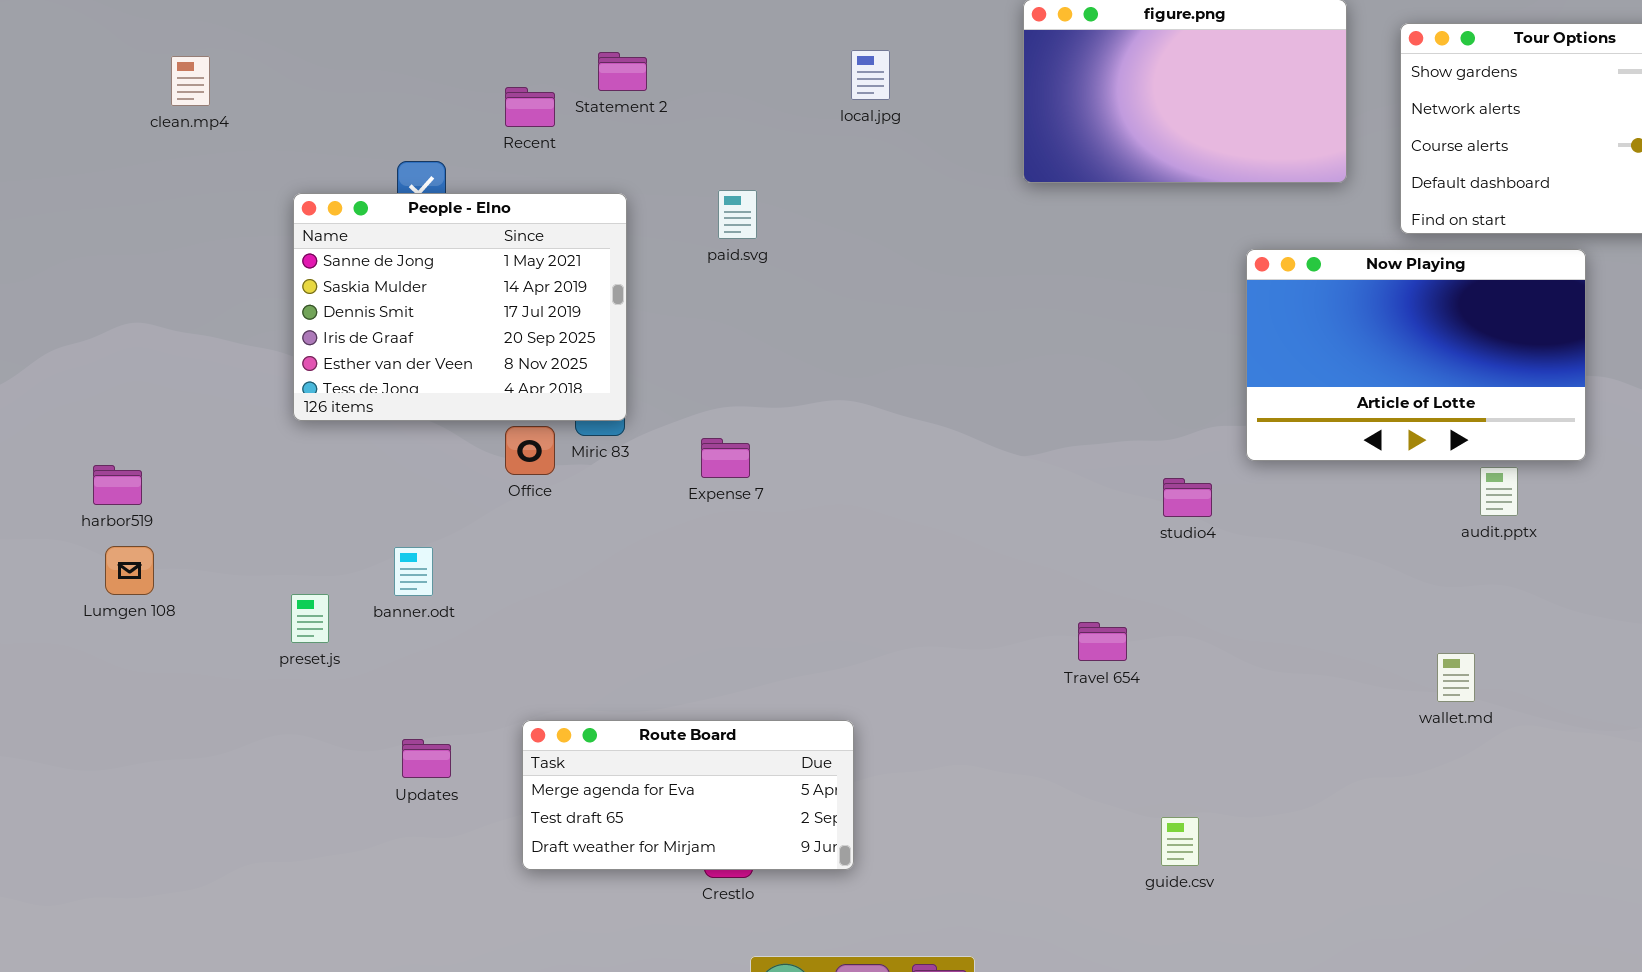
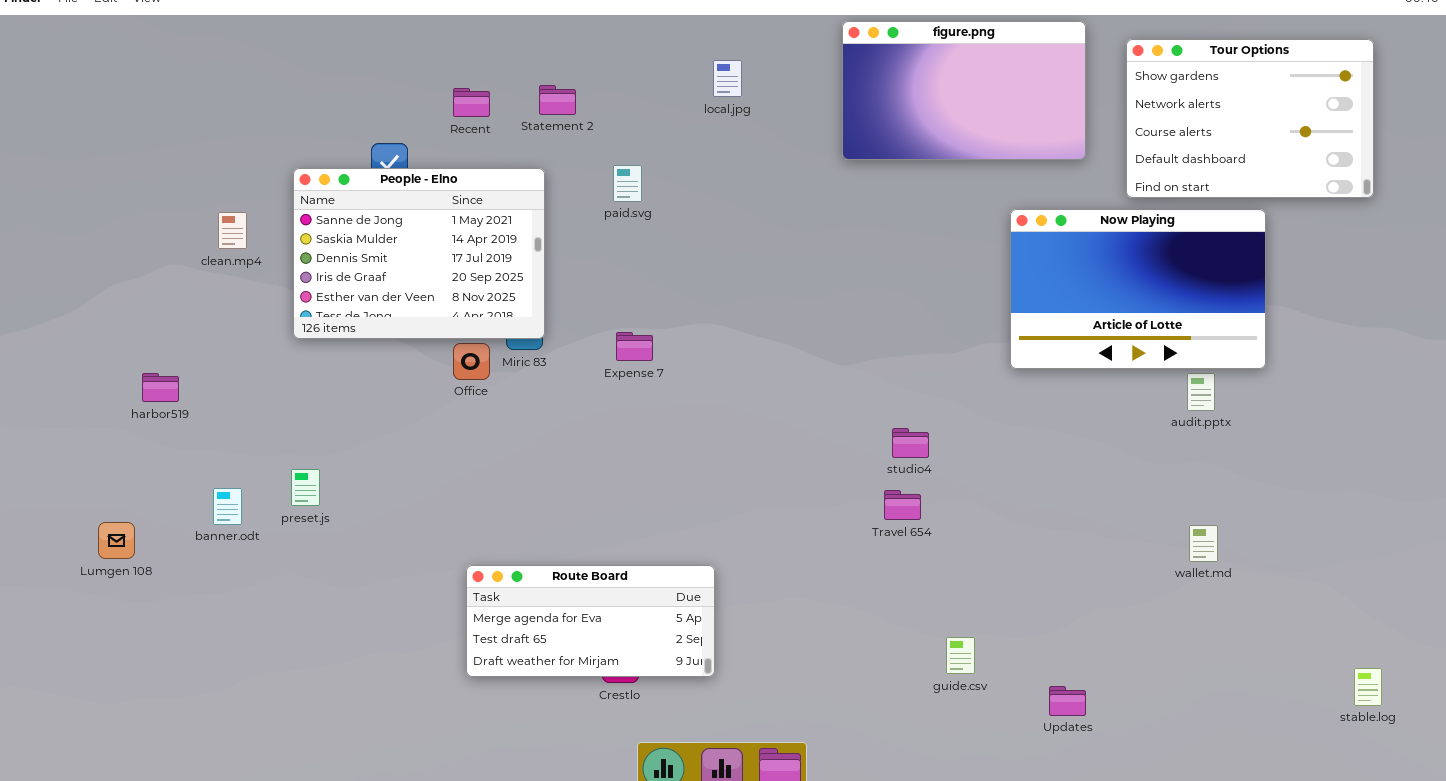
Statement 2: [598,52,647,91] -> [539,85,576,115], moved
clean.mp4: [171,56,210,106] -> [218,212,247,249], moved
Expense 7: [701,438,750,478] -> [616,332,653,361], moved
studio4: [1163,478,1212,517] -> [892,428,929,458], moved
Lumgen 108: [105,546,154,595] -> [98,522,135,559], moved
banner.odt: [394,547,433,596] -> [213,488,242,525], moved
wallet.md: [1437,653,1475,702] -> [1189,525,1218,562], moved
Updates: [402,739,451,778] -> [1049,686,1086,716], moved

